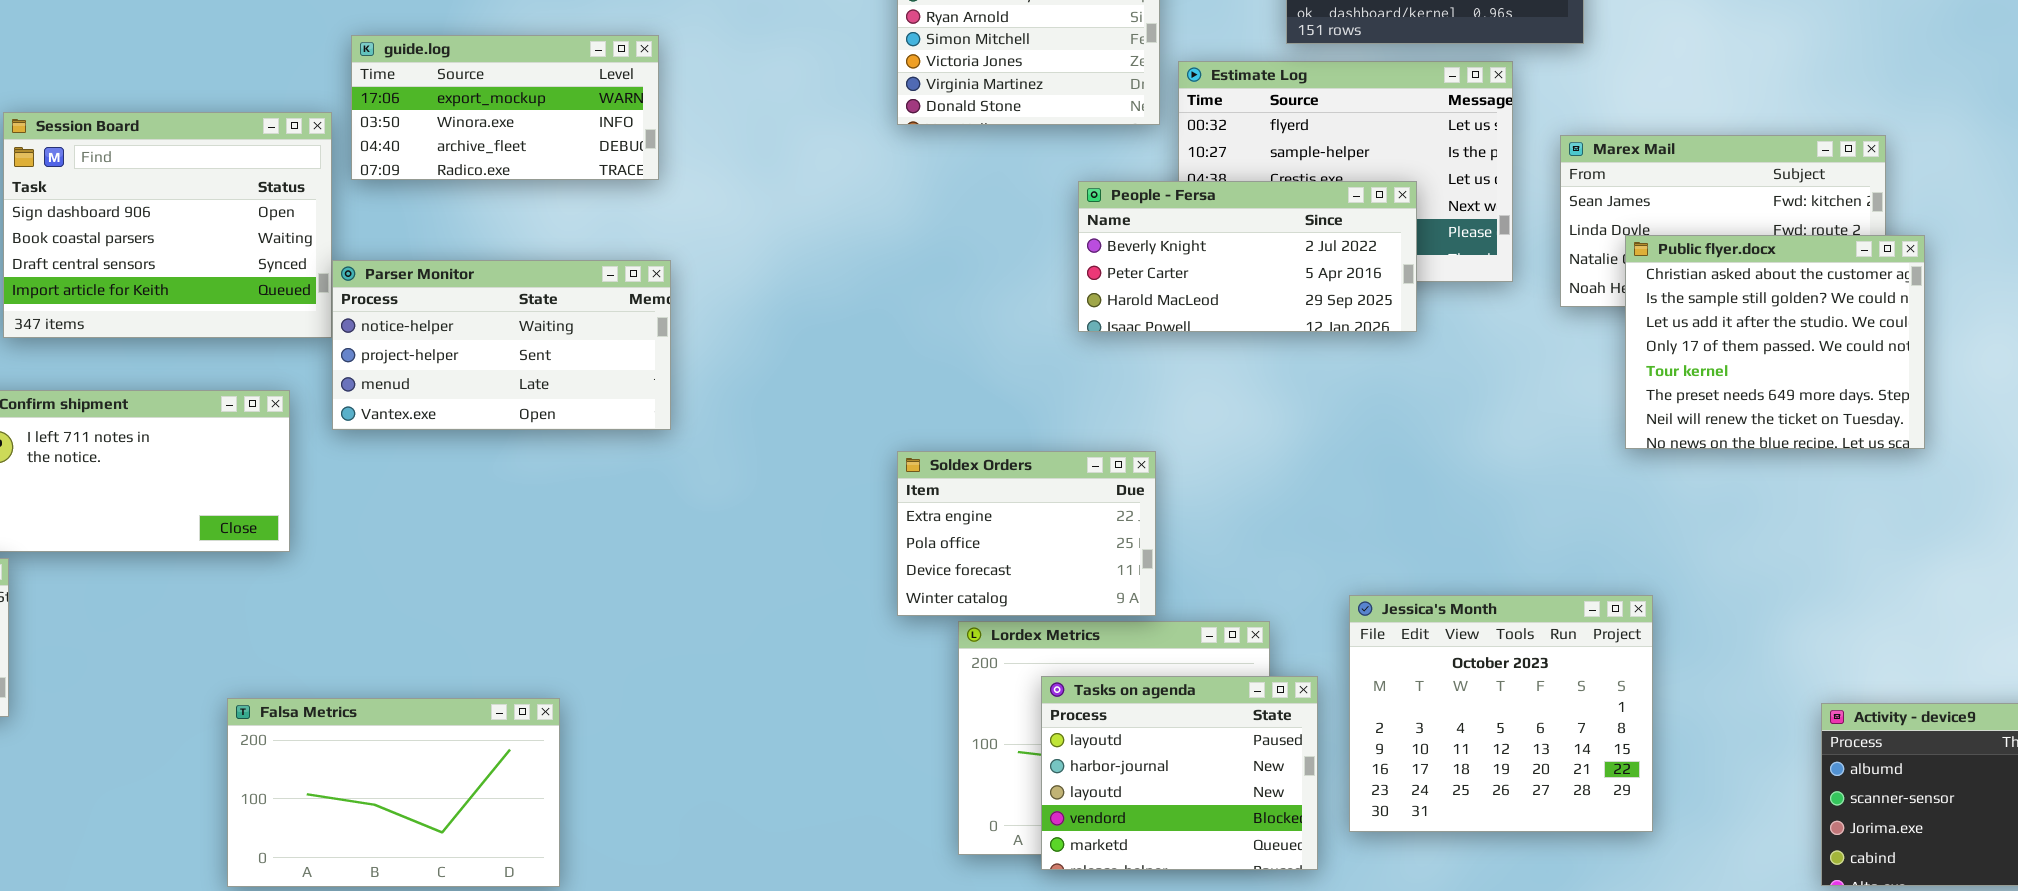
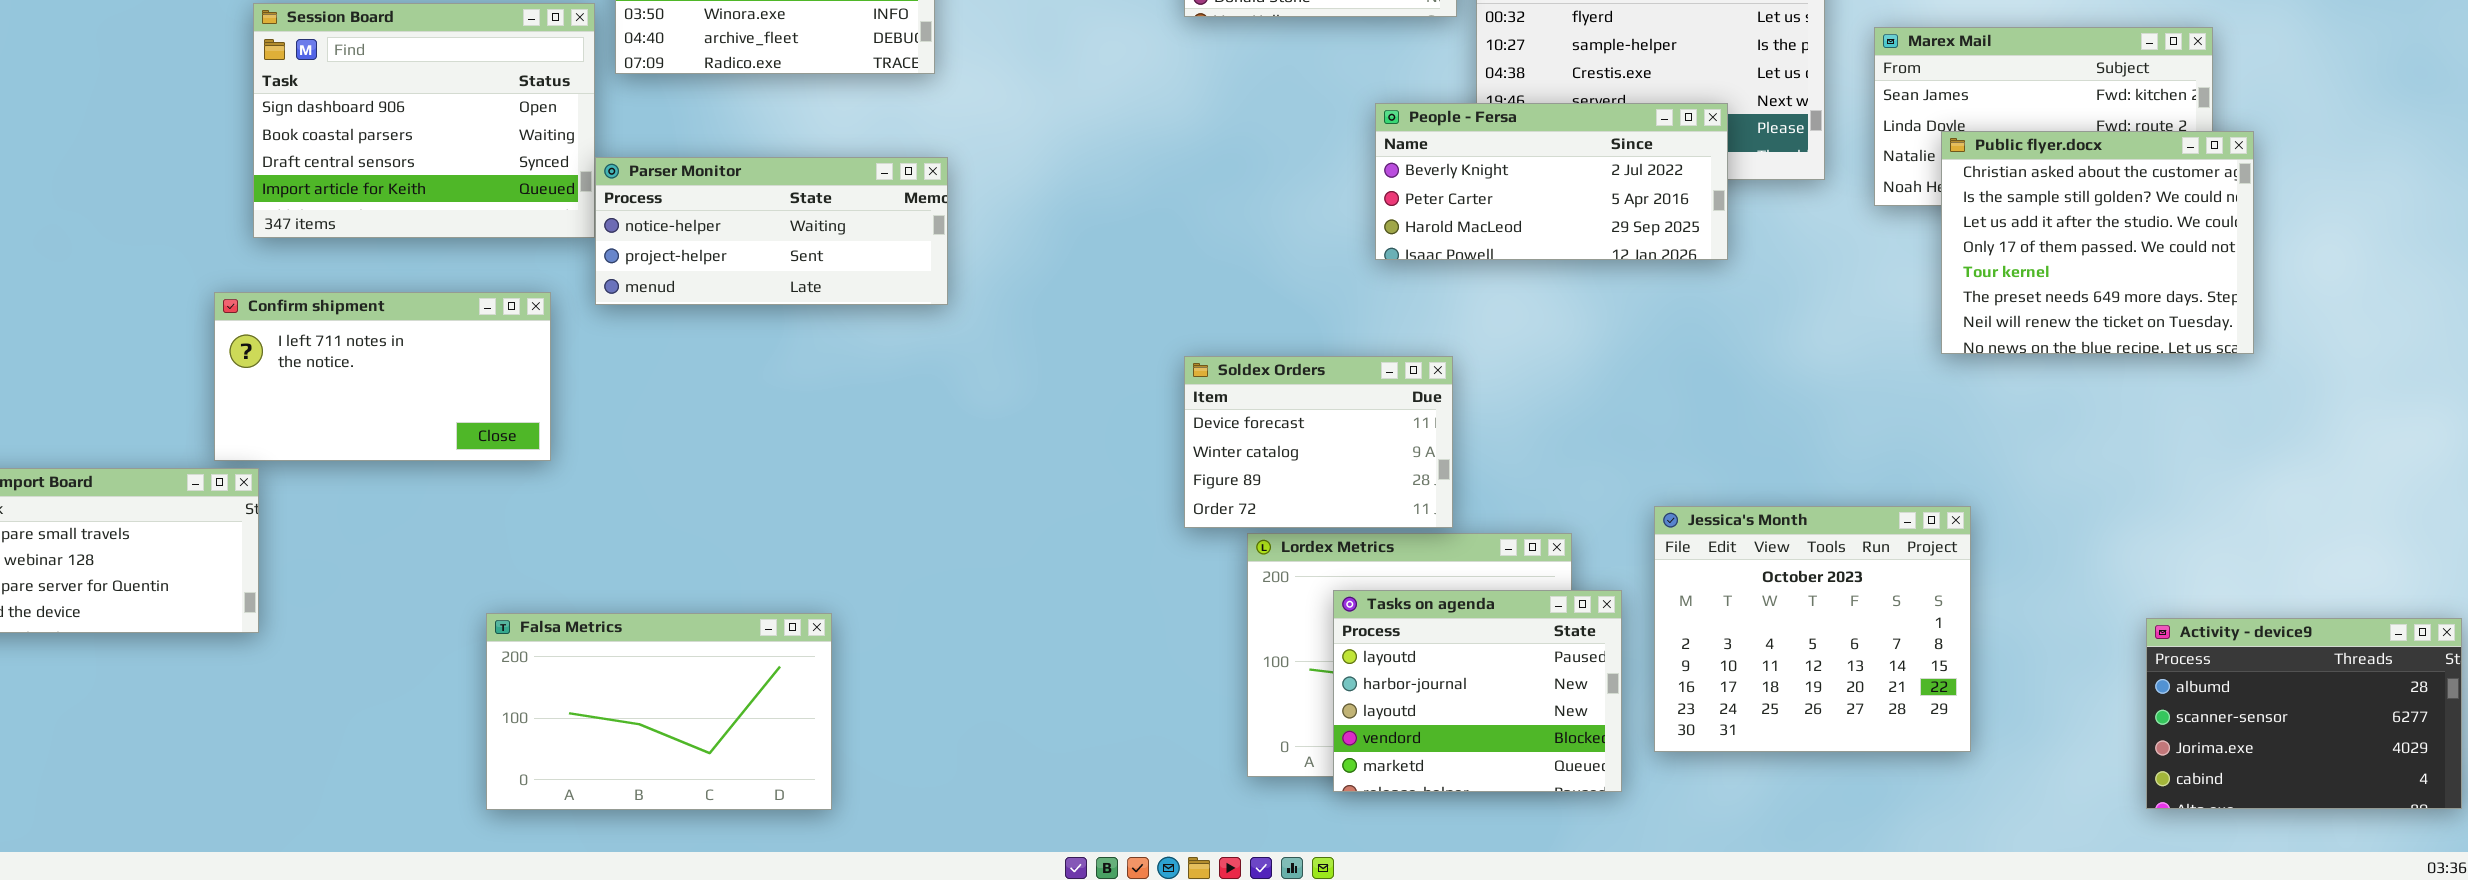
People - Fersa: [1078,181,1417,332] -> [1375,103,1728,260], moved
Parser Monitor: [332,260,671,430] -> [595,157,948,305], resized
Soldex Orders: [897,451,1156,616] -> [1184,356,1453,528], scrolled down 2 rows

